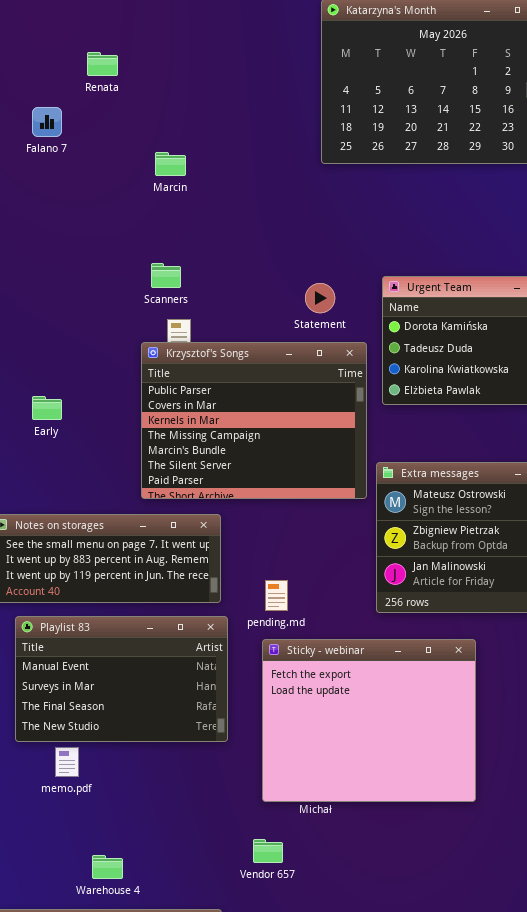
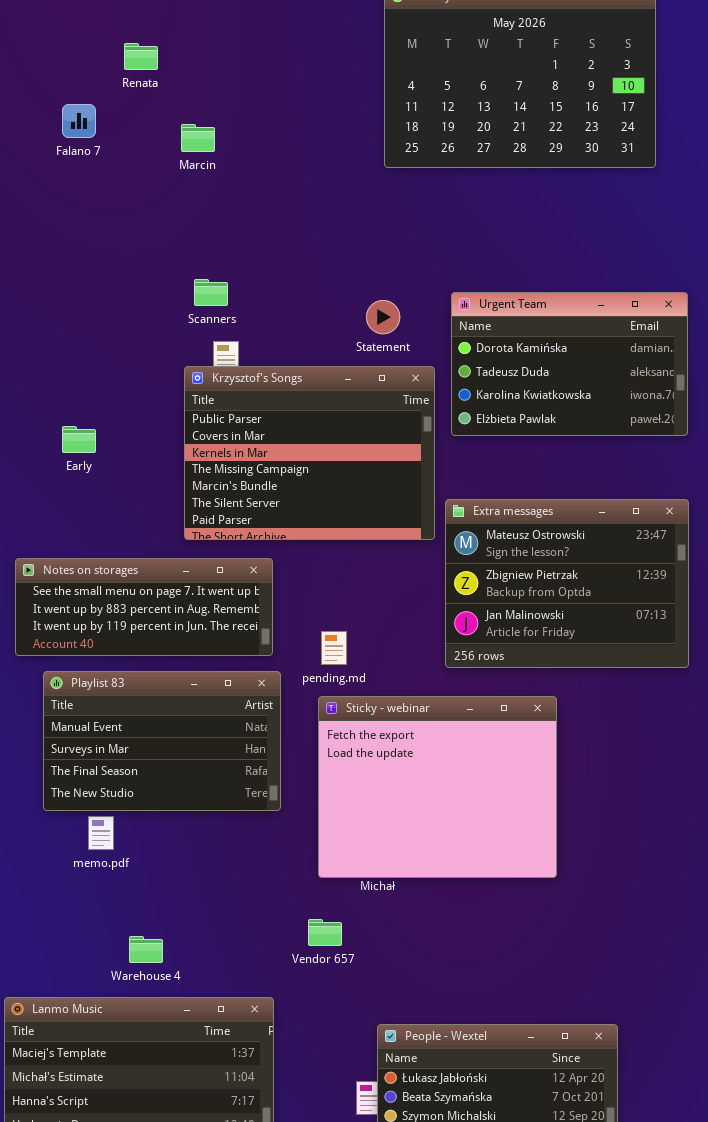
Marcin: [155,152,186,176] -> [181,124,215,152], moved

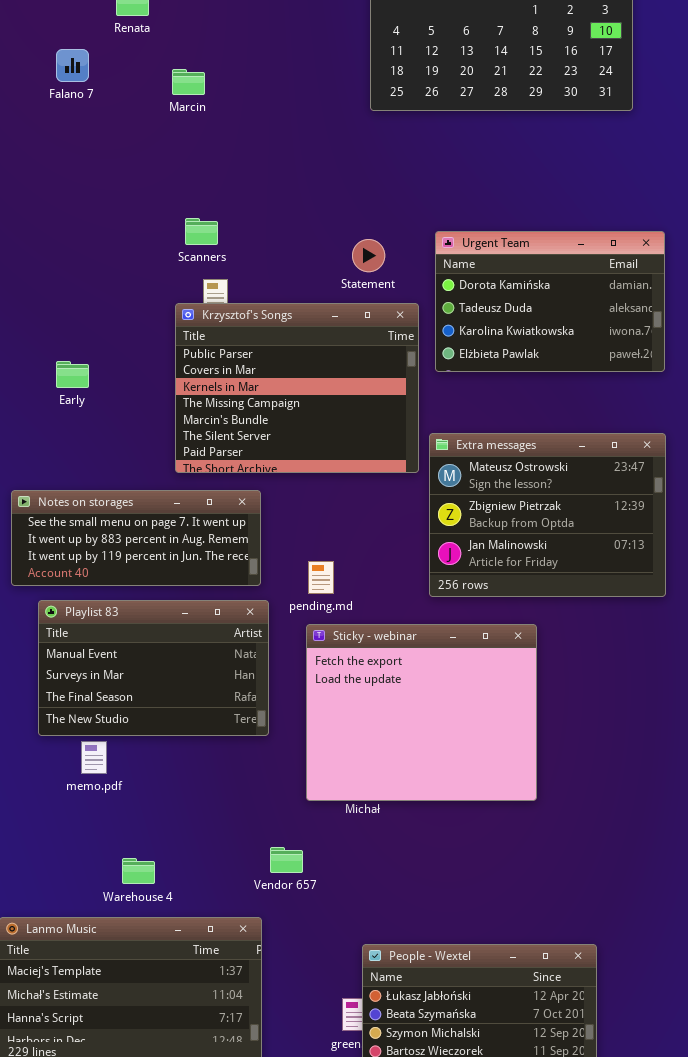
Vendor 657: [308,919,342,946] -> [270,847,303,873], moved

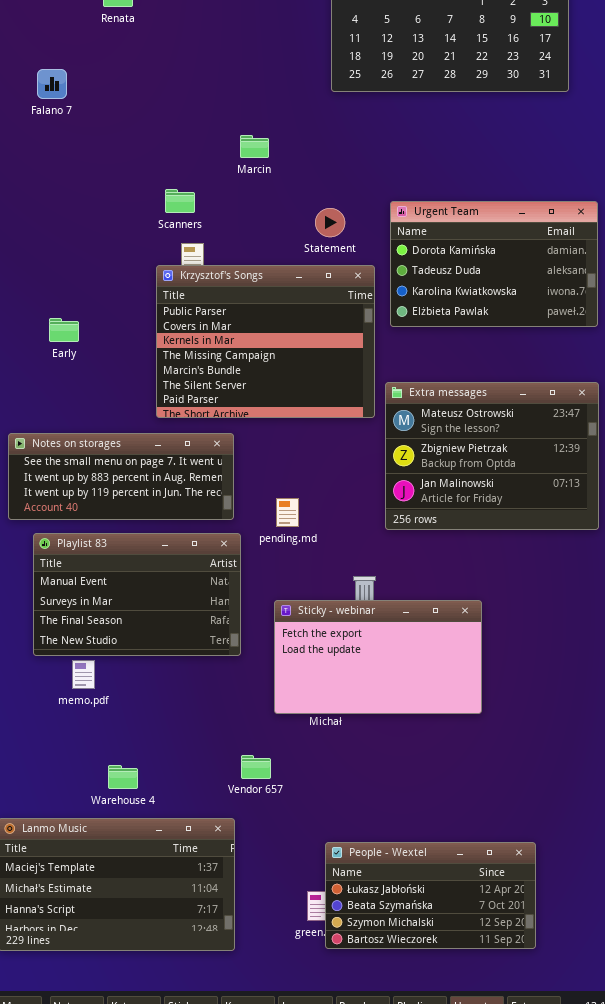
Falano 7: [56,49,89,82] -> [37,69,67,99], moved
Marcin: [172,69,205,95] -> [240,135,269,158], moved
Sticky - webinar: [306,624,537,801] -> [274,600,482,714], resized

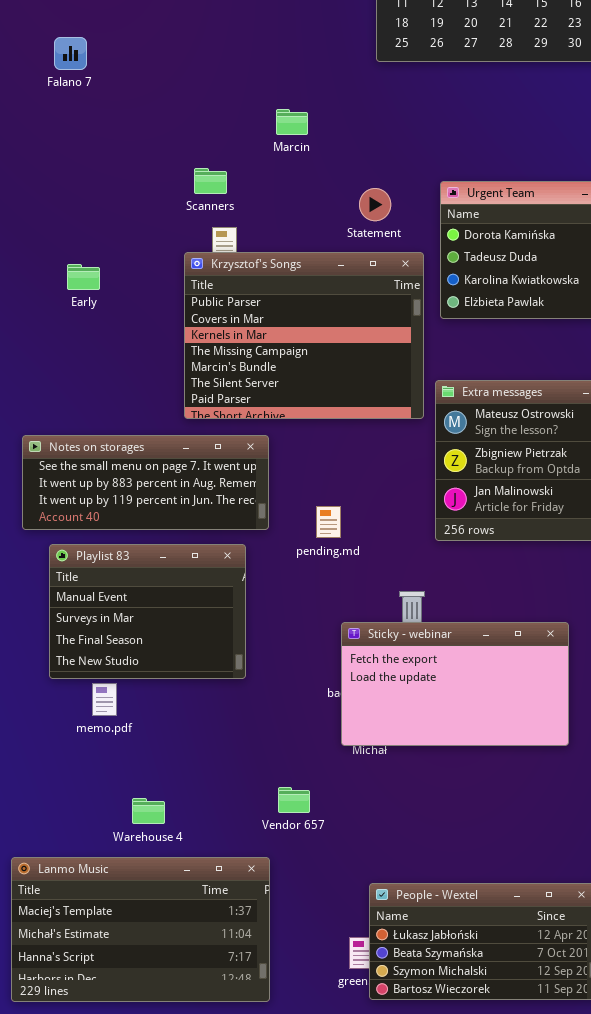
Early: [49,318,79,342] -> [67,264,100,290], moved
Playlist 83: [33,533,241,656] -> [49,544,246,679], resized
Sticky - webinar: [274,600,482,714] -> [341,622,569,746], moved

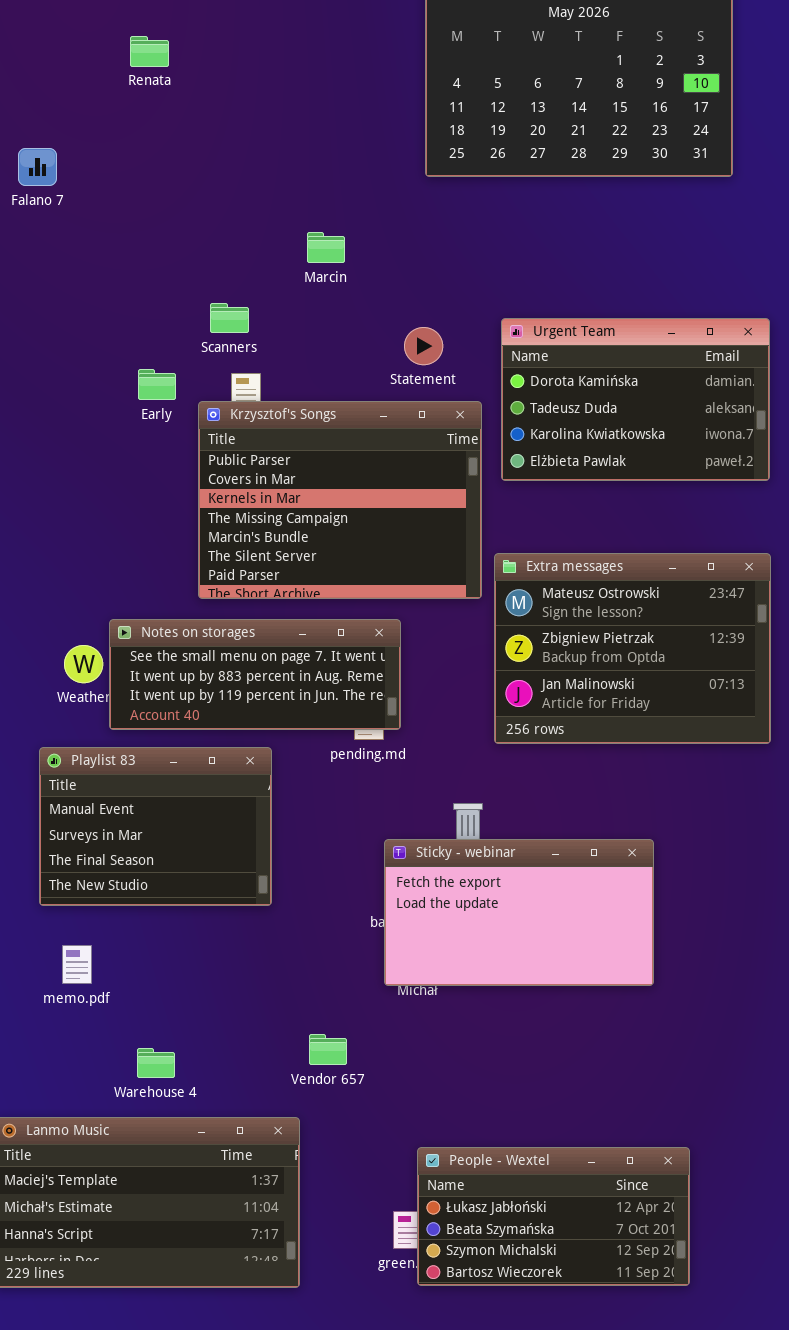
Falano 7: [54,37,87,70] -> [18,148,57,186], moved
Early: [67,264,100,290] -> [138,369,176,400], moved
Notes on storages: [22,435,269,530] -> [109,619,401,730], moved
memo.pdf: [92,683,117,716] -> [62,945,92,984], moved

